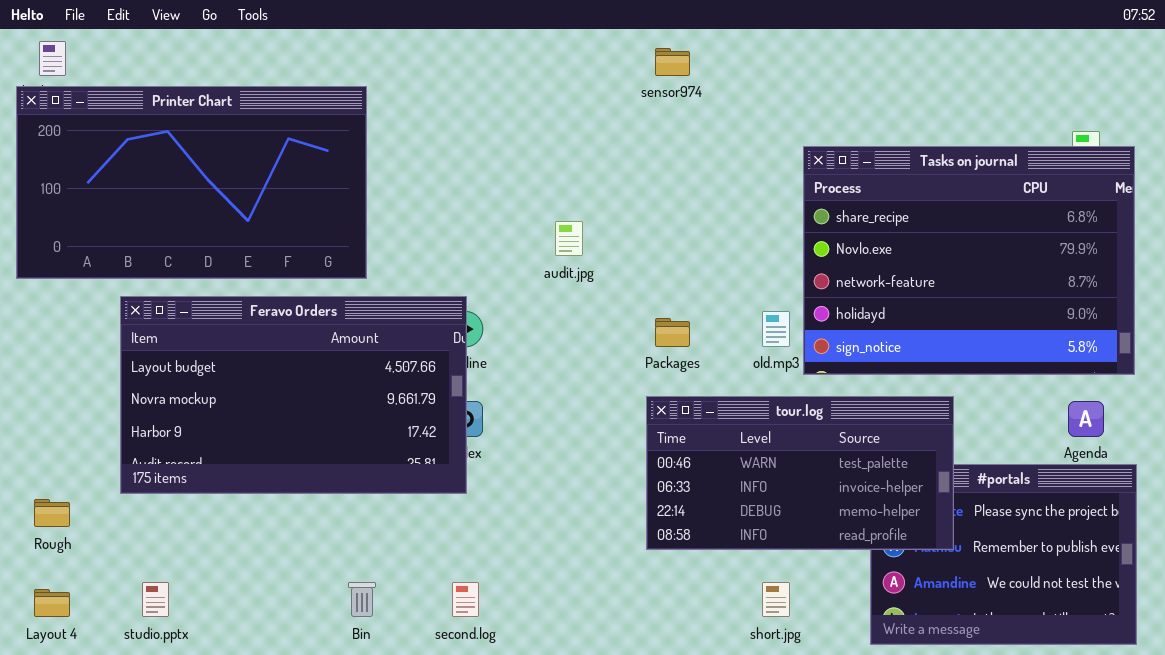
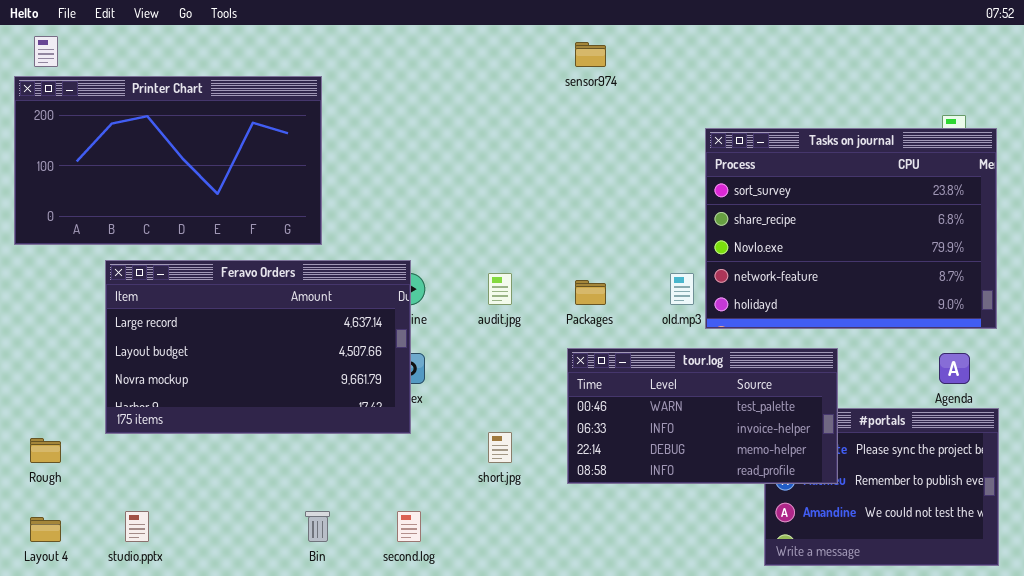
Tasks on journal: [803,146,1135,375] -> [705,128,997,329], scrolled up 1 row
audit.jpg: [555,221,583,256] -> [488,273,512,305], moved
Feravo Orders: [120,296,467,494] -> [105,260,411,434], scrolled up 1 row
short.jpg: [762,582,790,617] -> [488,432,512,463], moved

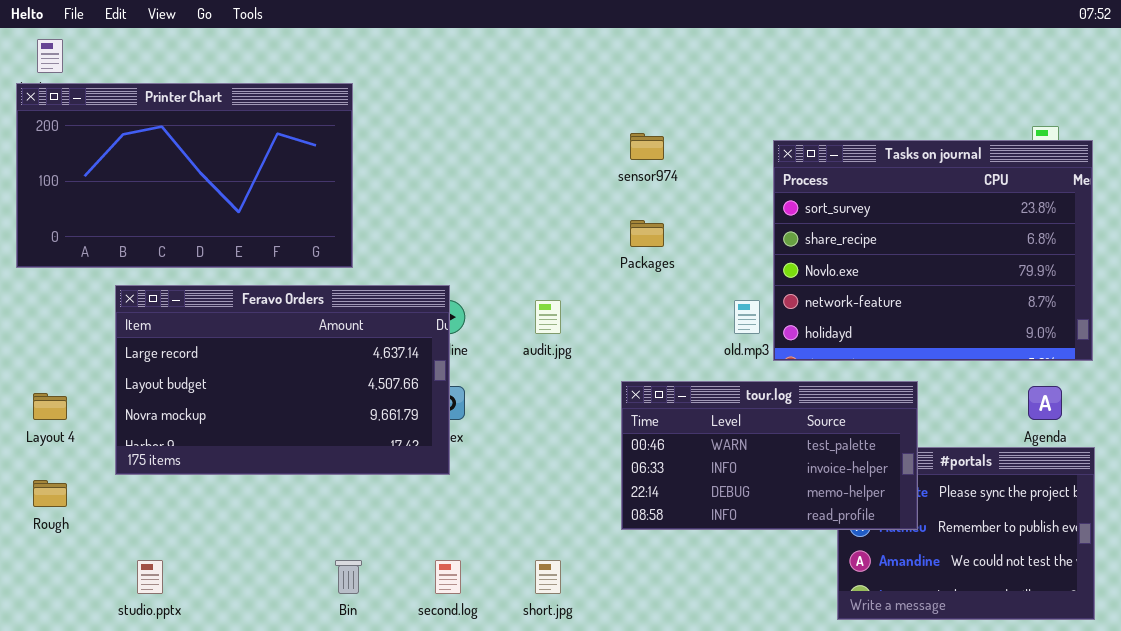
sensor974: [575,42,606,67] -> [630,133,664,160], moved
Packages: [575,280,606,305] -> [630,220,664,247], moved
short.jpg: [488,432,512,463] -> [535,560,561,594], moved
Layout 4: [30,517,61,542] -> [33,393,67,420], moved

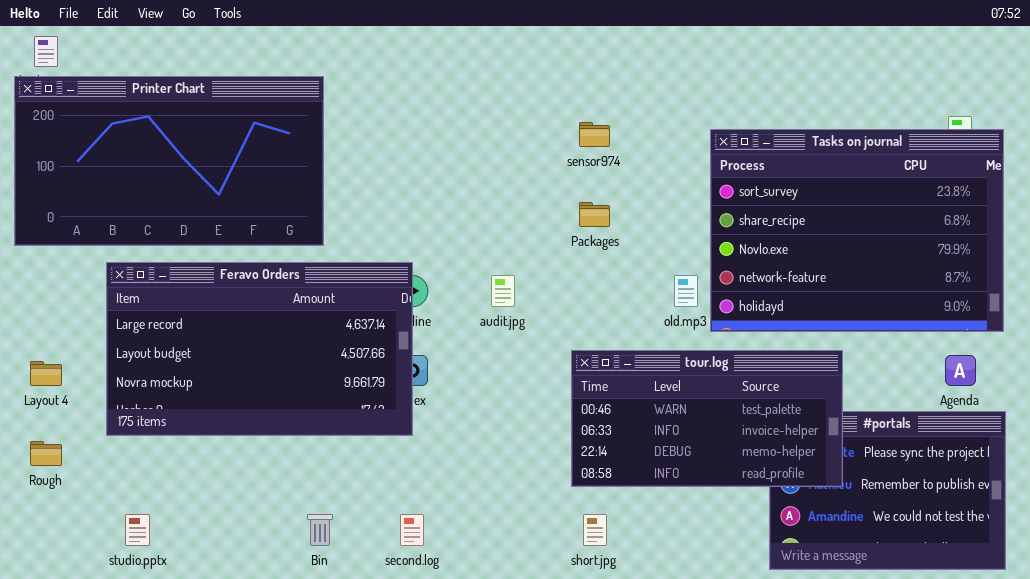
short.jpg: [535,560,561,594] -> [583,514,607,546], moved

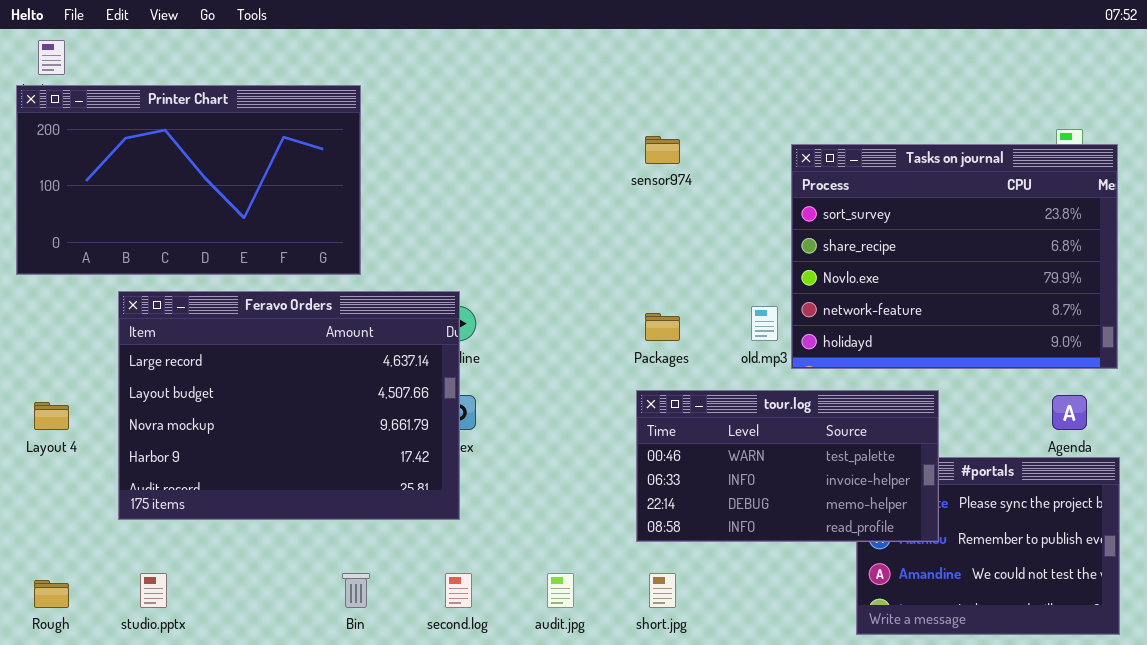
Packages: [579,202,610,227] -> [645,313,680,341], moved
Feravo Orders: [106,262,413,436] -> [118,291,460,520], resized
audit.jpg: [491,275,515,307] -> [547,573,574,608], moved
Rough: [30,441,62,466] -> [34,580,69,608], moved

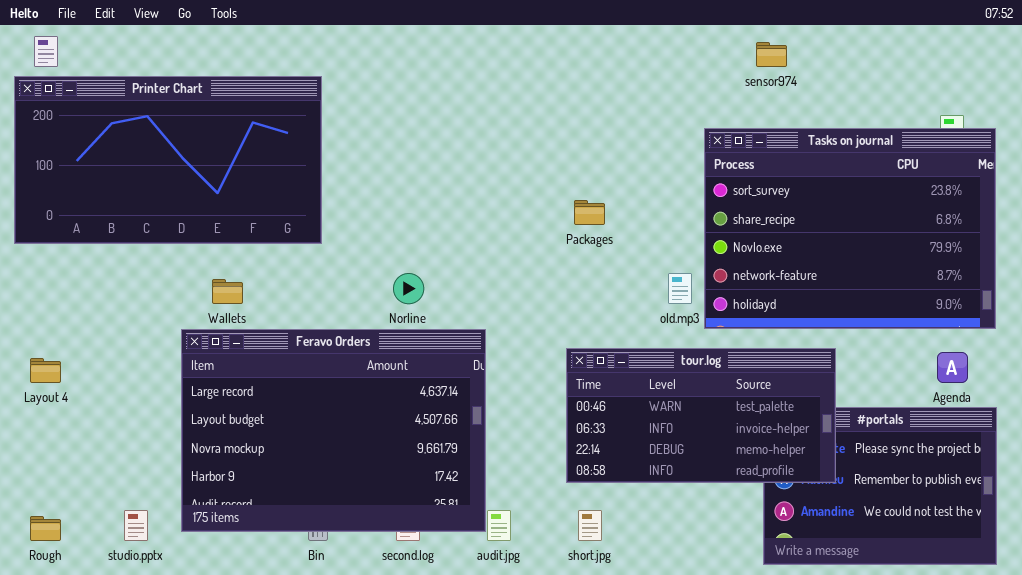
sensor974: [645,136,680,164] -> [756,42,787,67], moved
Feravo Orders: [118,291,460,520] -> [181,329,486,532], moved
Packages: [645,313,680,341] -> [574,200,605,225], moved

